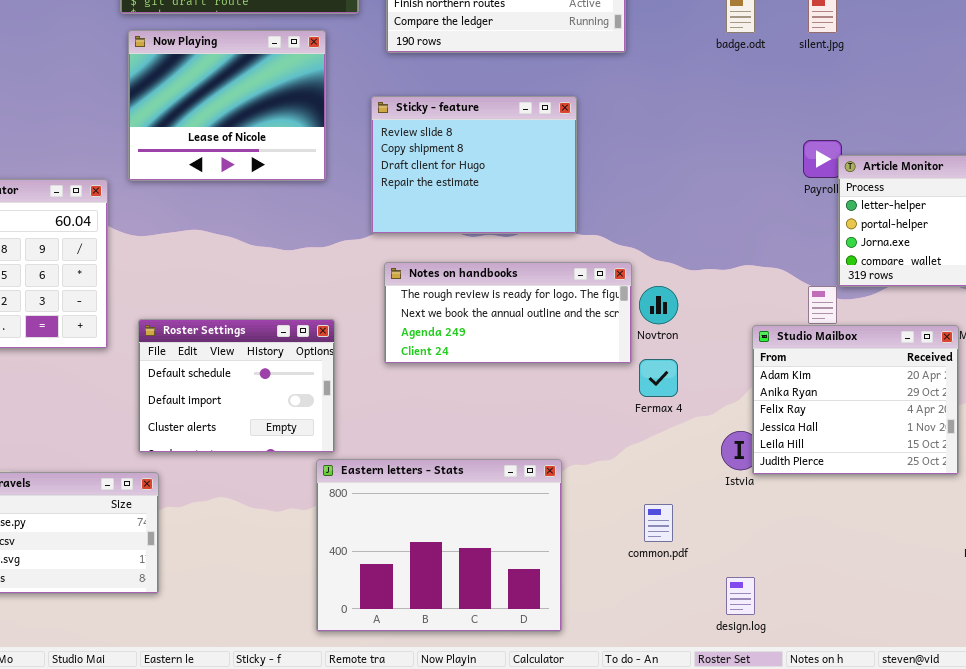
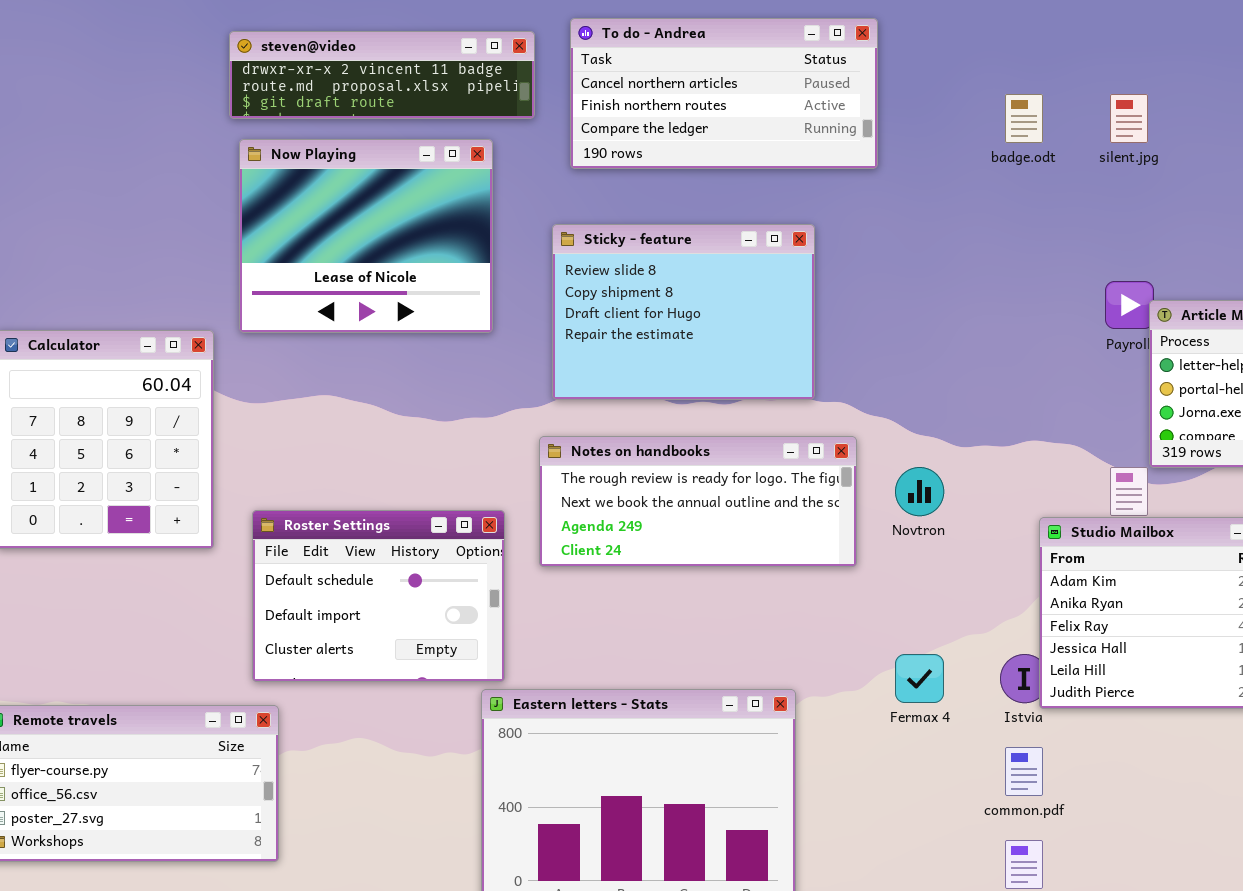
Notes on handbooks: [384,262,632,364] -> [539,436,857,567], moved
Fermax 4: [639,359,678,397] -> [895,654,944,703], moved
common.pdf: [644,504,673,542] -> [1005,747,1043,796], moved

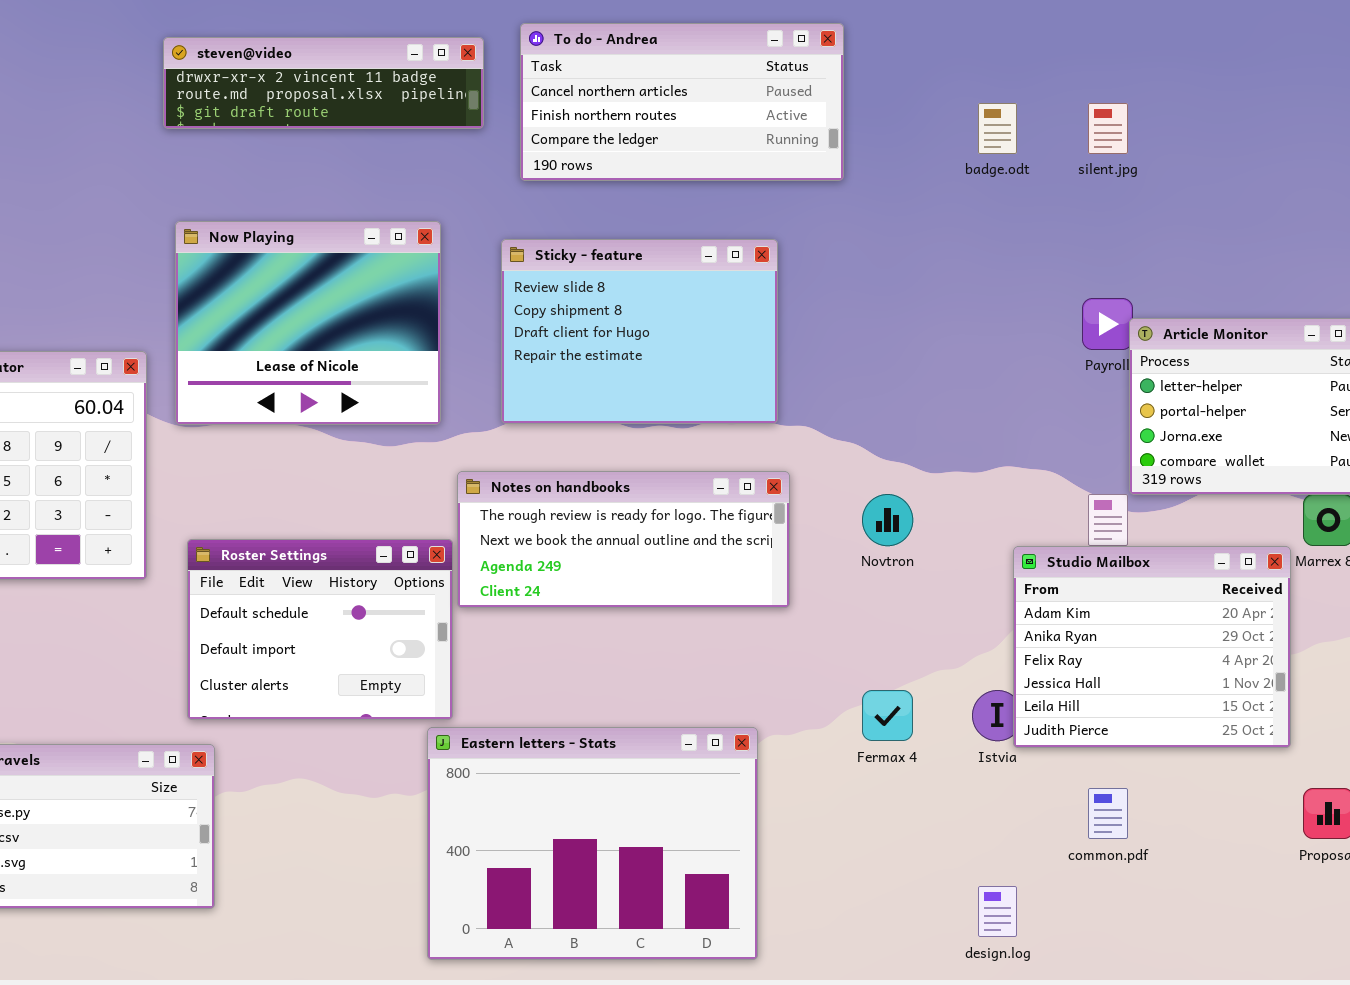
Now Playing: [239,139,493,333] -> [175,221,441,425], moved
Notes on handbooks: [539,436,857,567] -> [457,471,790,608], moved
common.pdf: [1005,747,1043,796] -> [1088,788,1128,839], moved

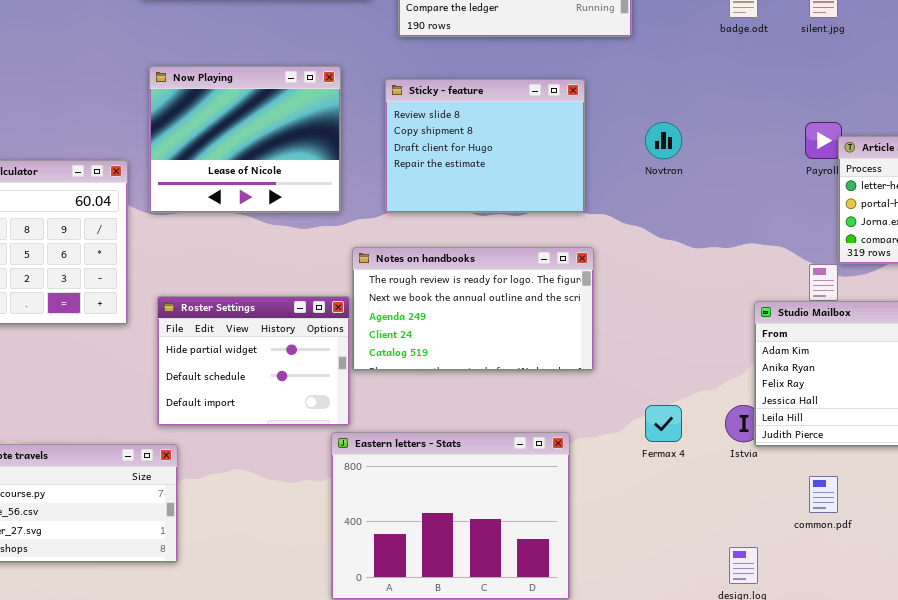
Notes on handbooks: [457,471,790,608] -> [352,247,594,371], resized
Novtron: [862,494,913,546] -> [645,122,682,159], moved
Roster Settings: [187,539,453,720] -> [157,296,350,426], scrolled up 1 row

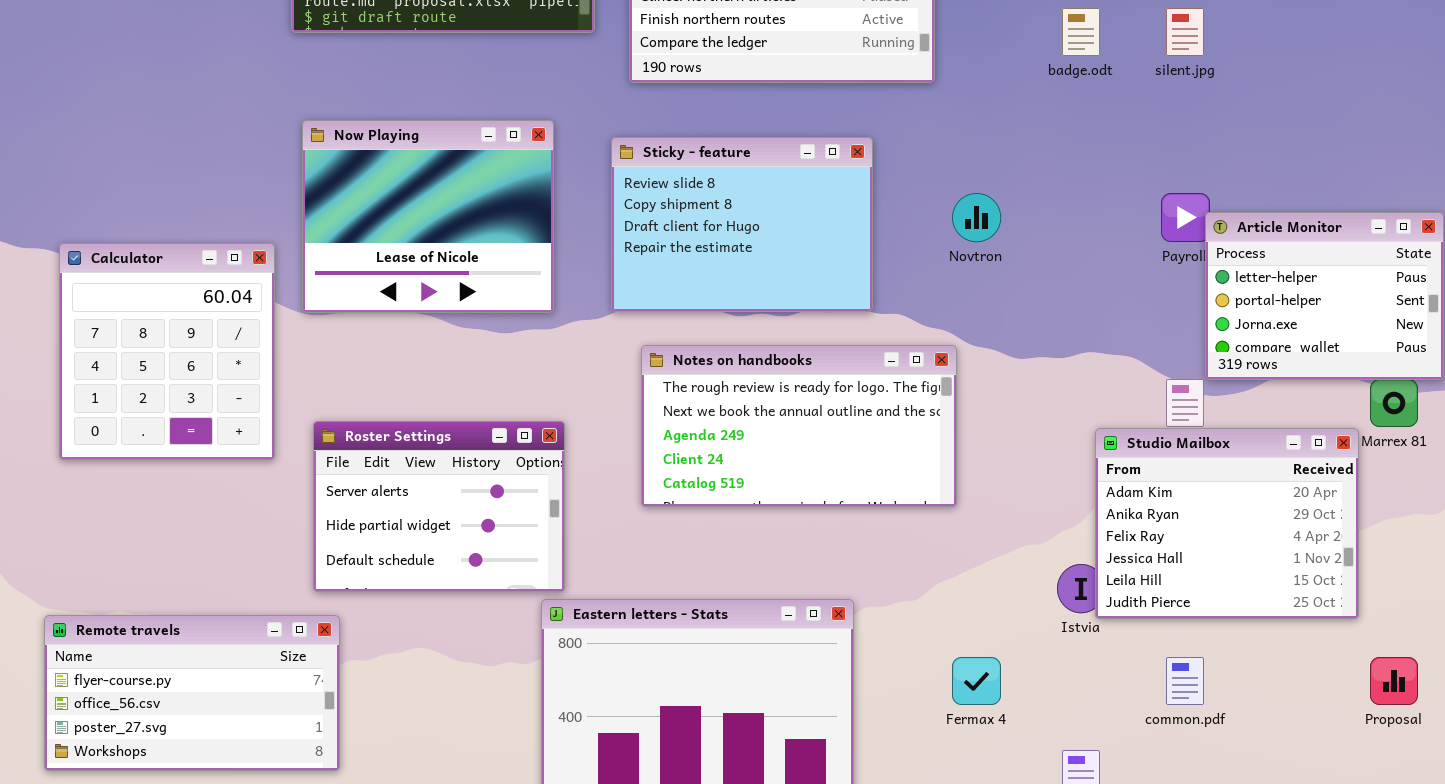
Notes on handbooks: [352,247,594,371] -> [641,345,957,507], moved
Roster Settings: [157,296,350,426] -> [313,421,565,592], scrolled up 1 row
Fermax 4: [645,405,682,442] -> [952,657,1001,705], moved

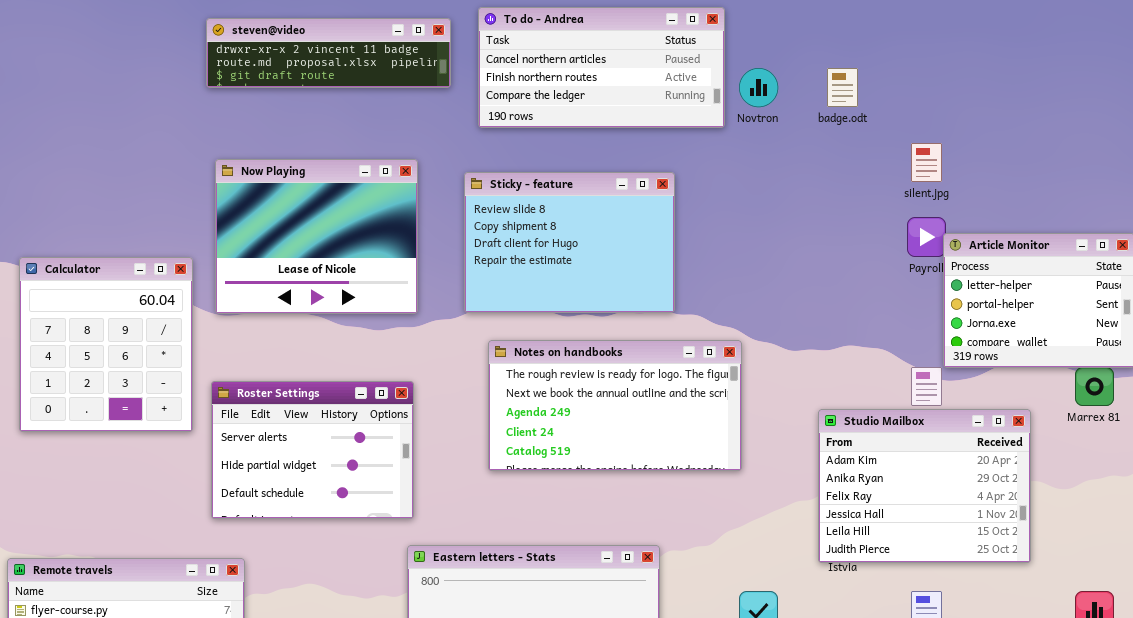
silent.jpg: [1166,8,1204,56] -> [911,143,942,182], moved
Novtron: [952,193,1001,242] -> [739,68,778,107], moved
Roster Settings: [313,421,565,592] -> [211,381,414,519], moved
Studio Mailbox: [1095,428,1359,619] -> [818,409,1031,563], moved

